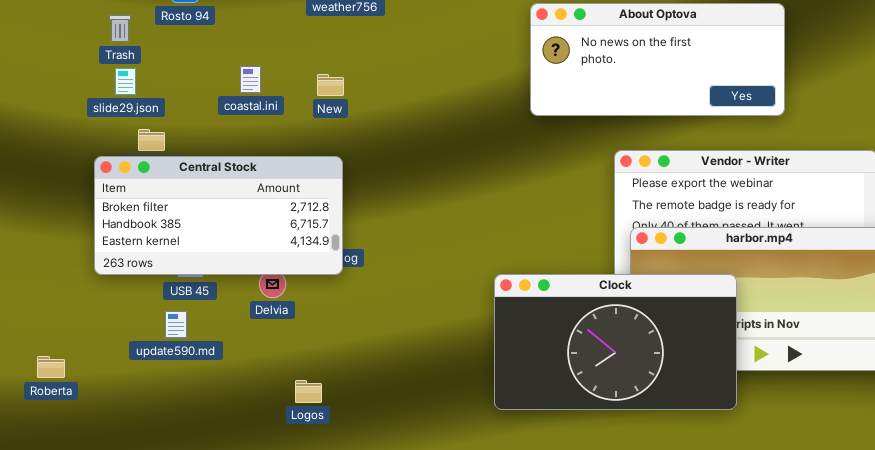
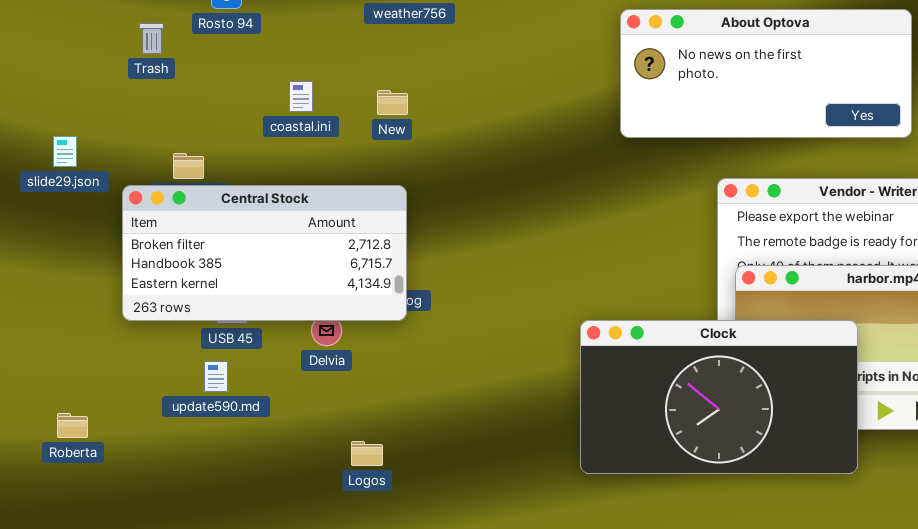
slide29.json: [115,68,136,95] -> [53,136,77,167], moved

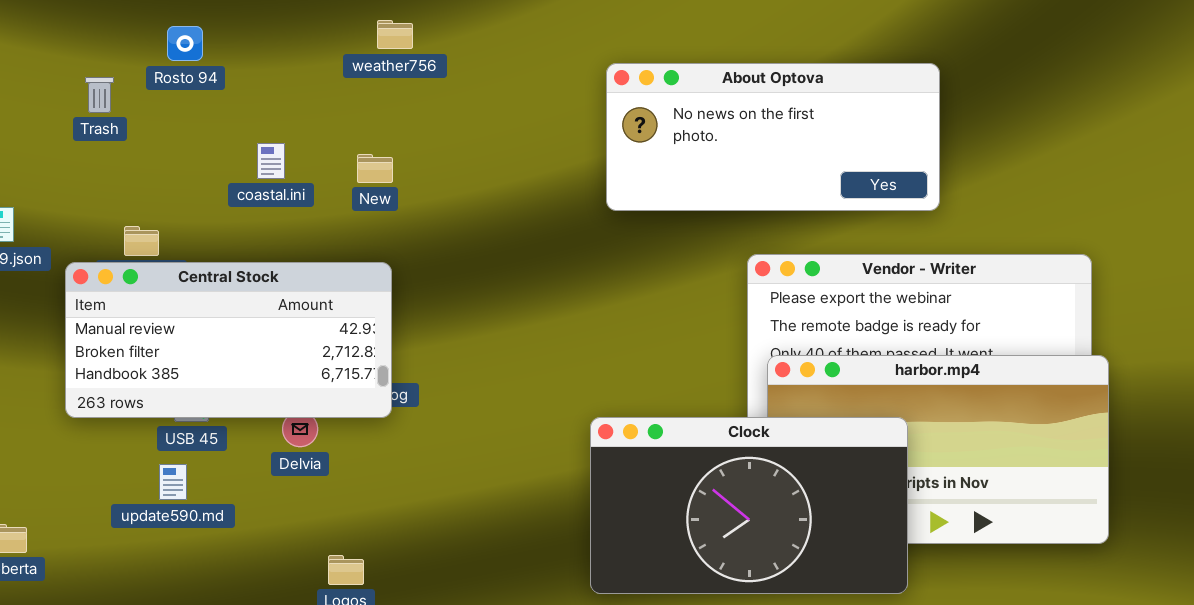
About Optova: [620,9,912,138] -> [606,63,940,211], moved
Central Stock: [122,185,407,321] -> [65,262,392,418], scrolled up 1 row

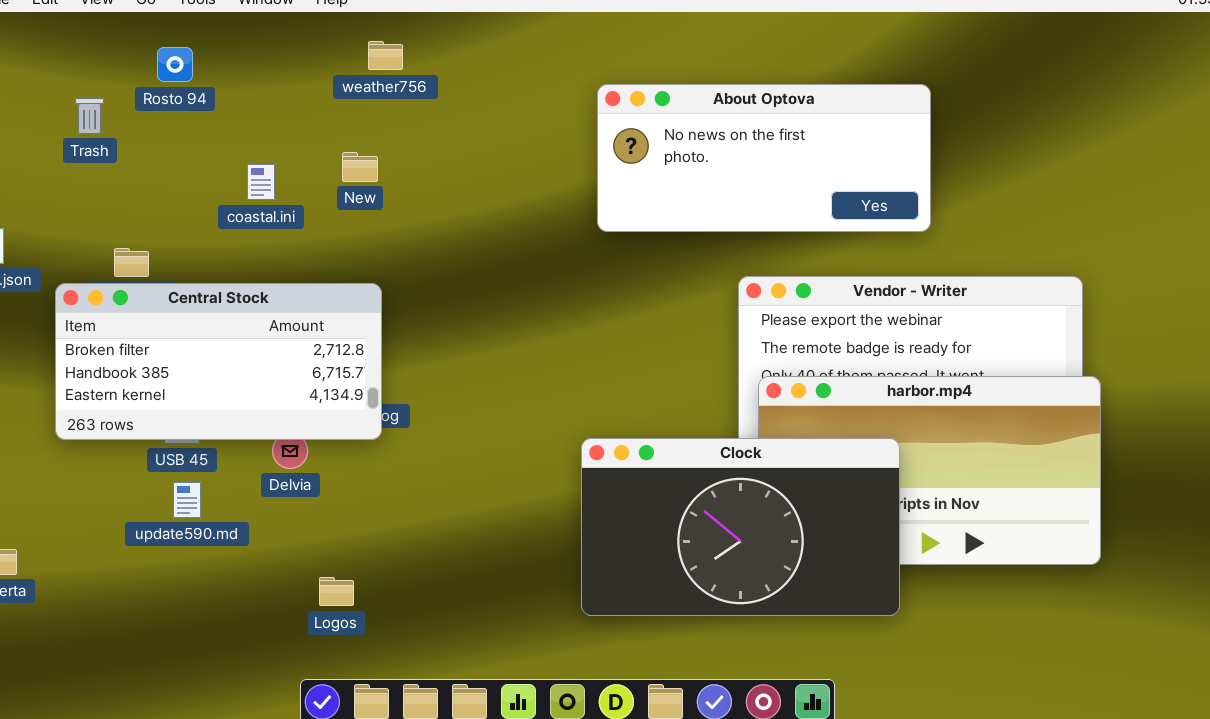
New: [357,154,393,183] -> [342,152,378,182], moved
Central Stock: [65,262,392,418] -> [55,283,382,440], scrolled down 1 row
update590.md: [159,464,187,500] -> [173,482,201,518], moved

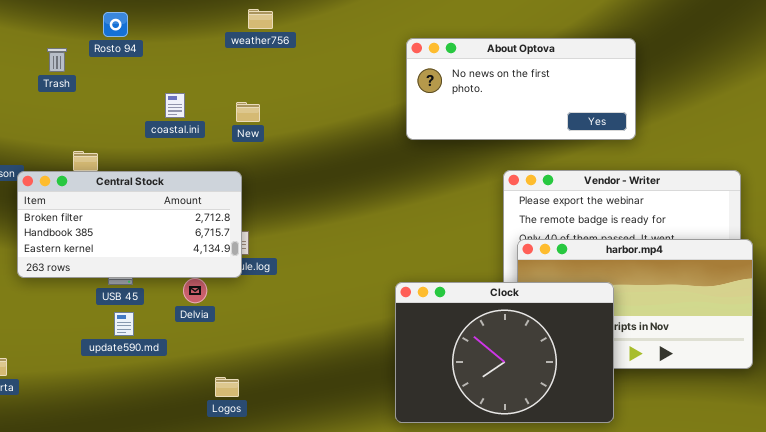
New: [342,152,378,182] -> [236,102,260,122], moved
Central Stock: [55,283,382,440] -> [17,171,242,278], moved
Clock: [581,438,900,616] -> [395,282,614,423], resized

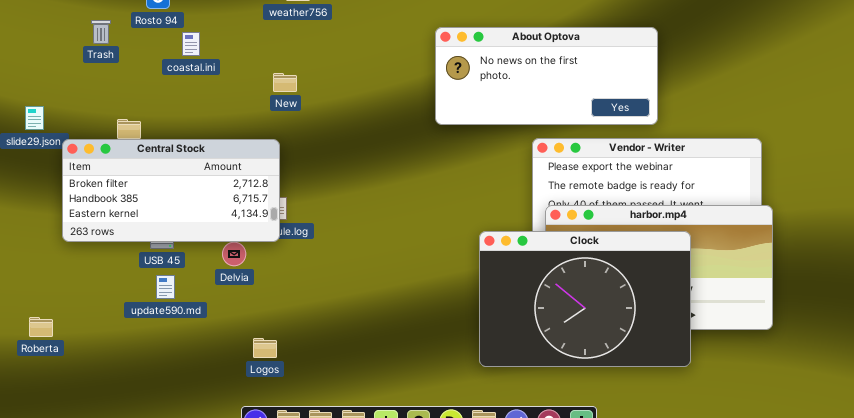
About Optova: [406,38,636,140] -> [435,27,658,125], moved
coastal.ini: [165,93,185,118] -> [182,32,200,56], moved
Clock: [395,282,614,423] -> [479,231,691,367], moved

